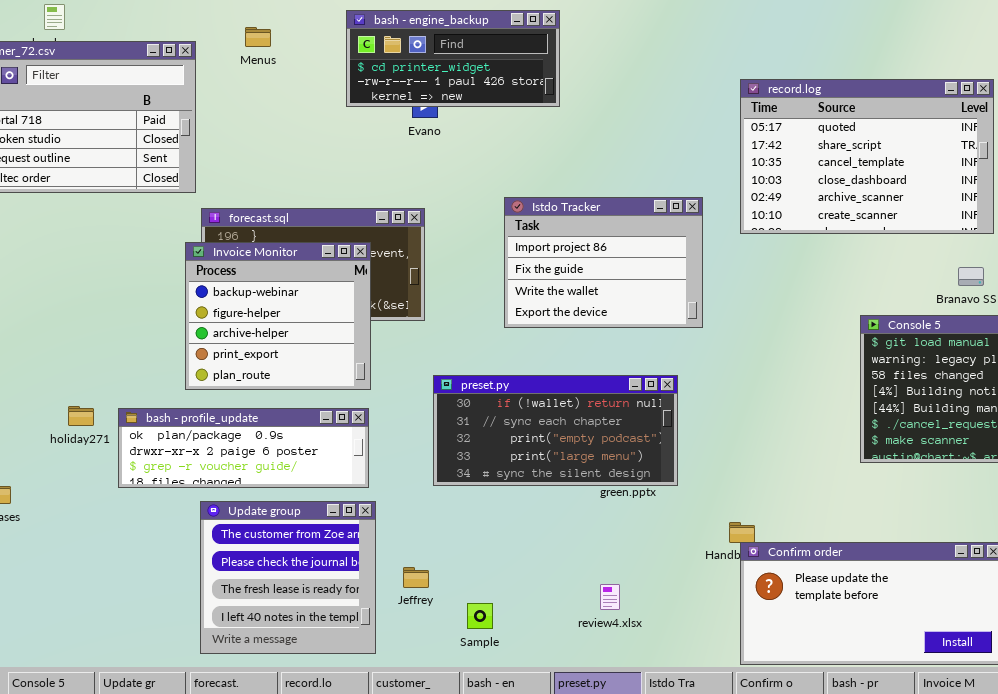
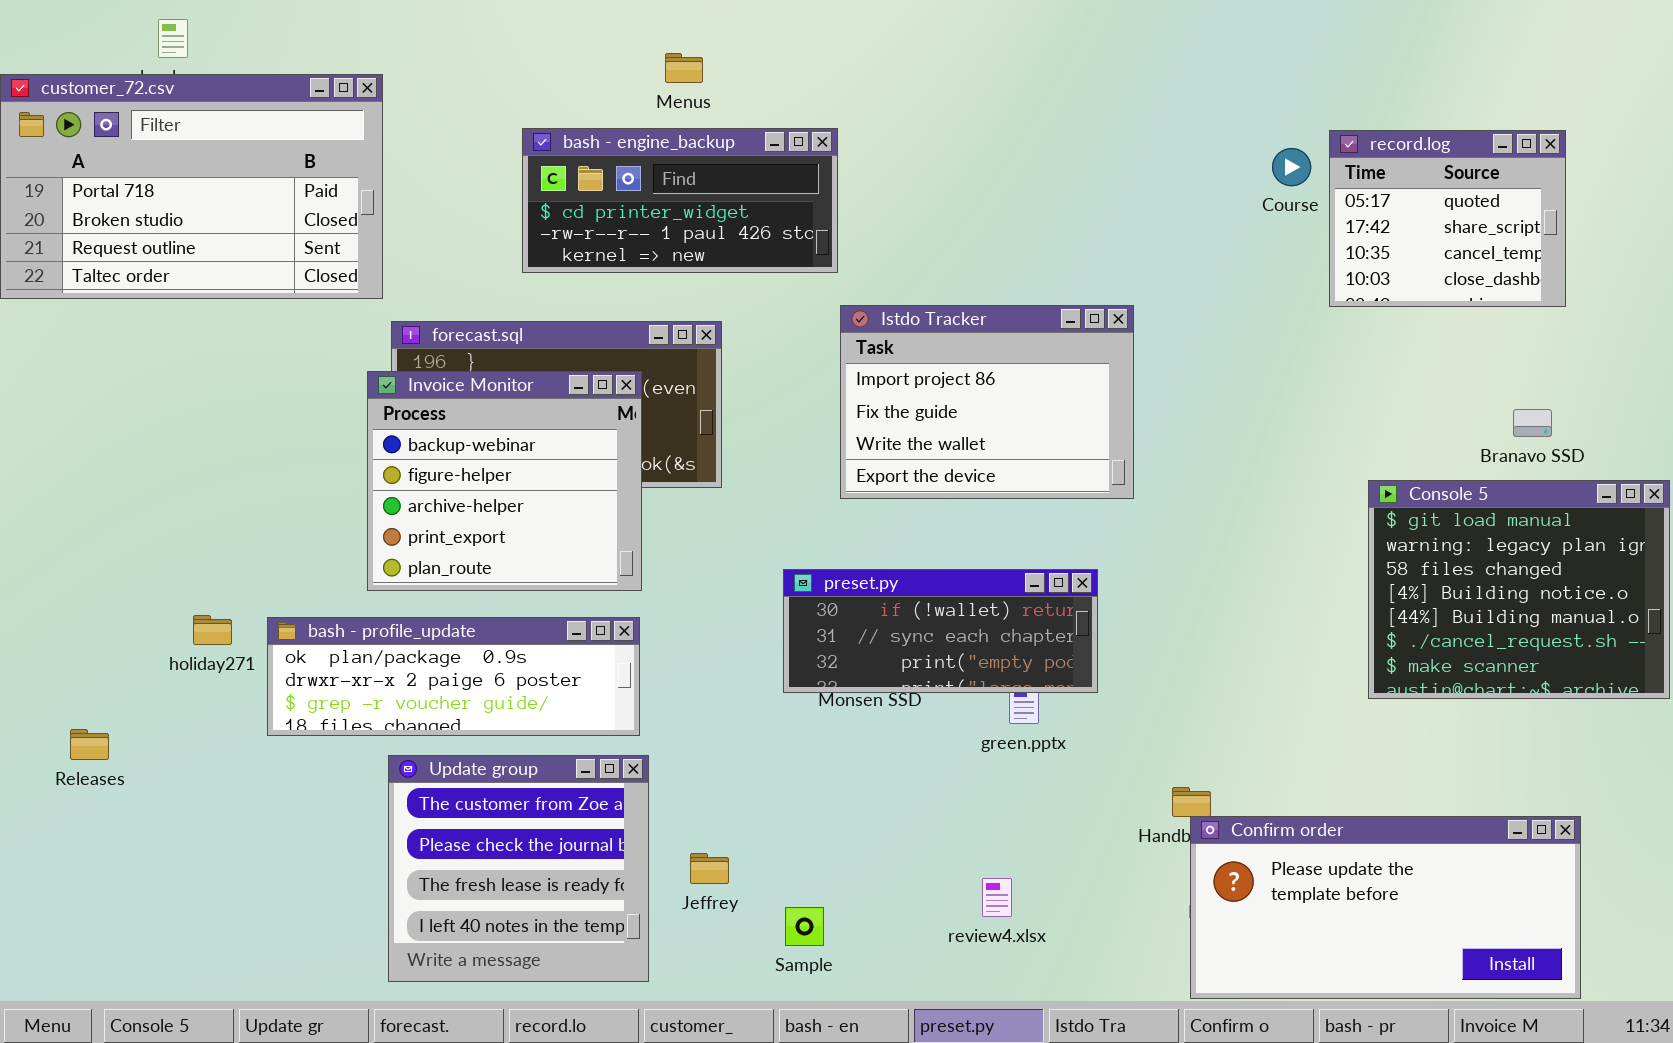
bash - engine_backup: [346,10,560,107] -> [522,128,838,273], moved
Menus: [245,27,271,47] -> [665,53,703,83], moved
record.log: [740,79,994,234] -> [1329,130,1566,307], resized
preset.py: [433,375,678,486] -> [783,569,1098,693], resized

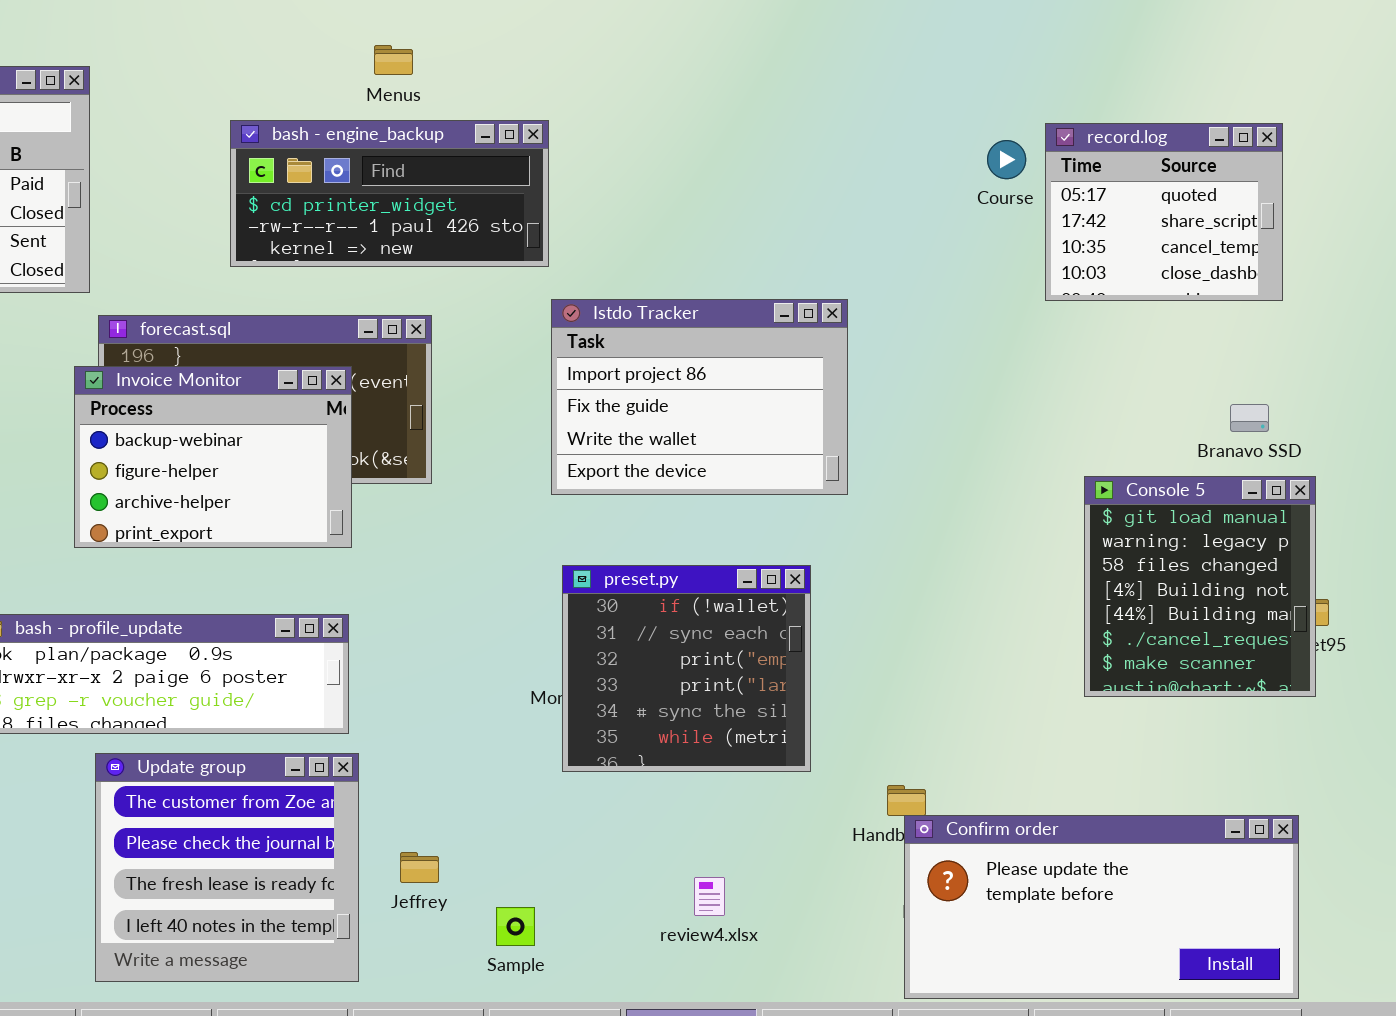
Invoice Monitor: [367,371,642,591] -> [74,366,352,548], resized
Console 5: [1368,480,1670,699] -> [1084,476,1316,697], resized
preset.py: [783,569,1098,693] -> [562,565,811,772], resized

